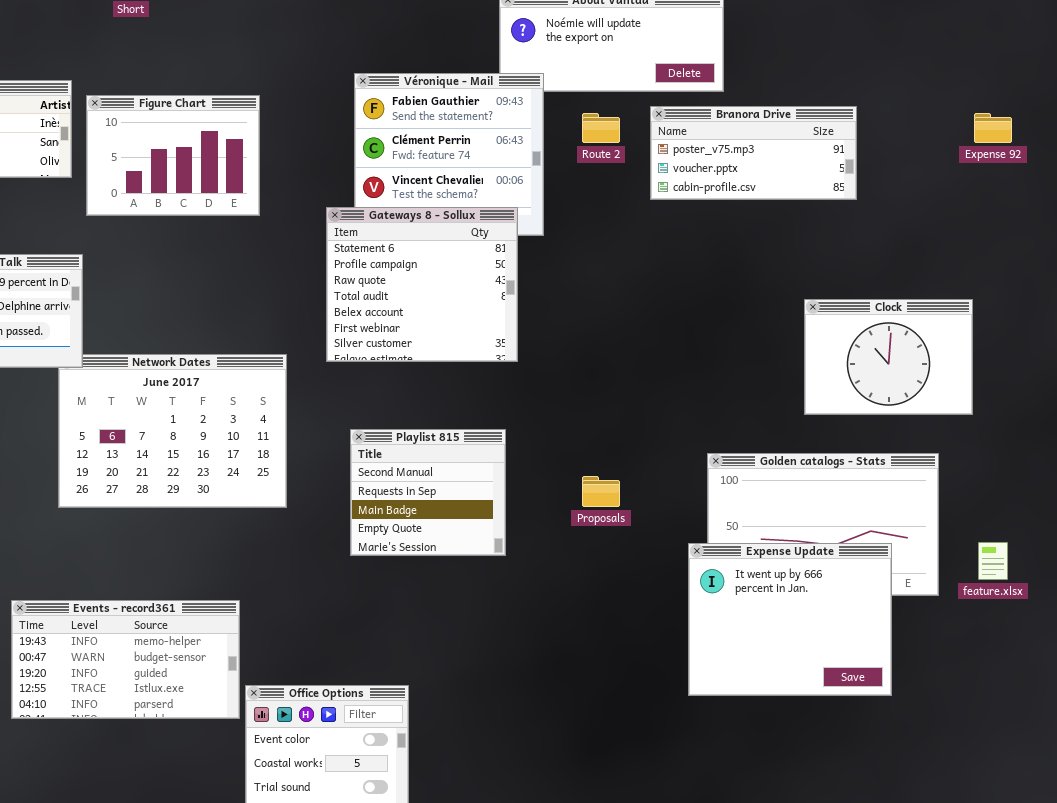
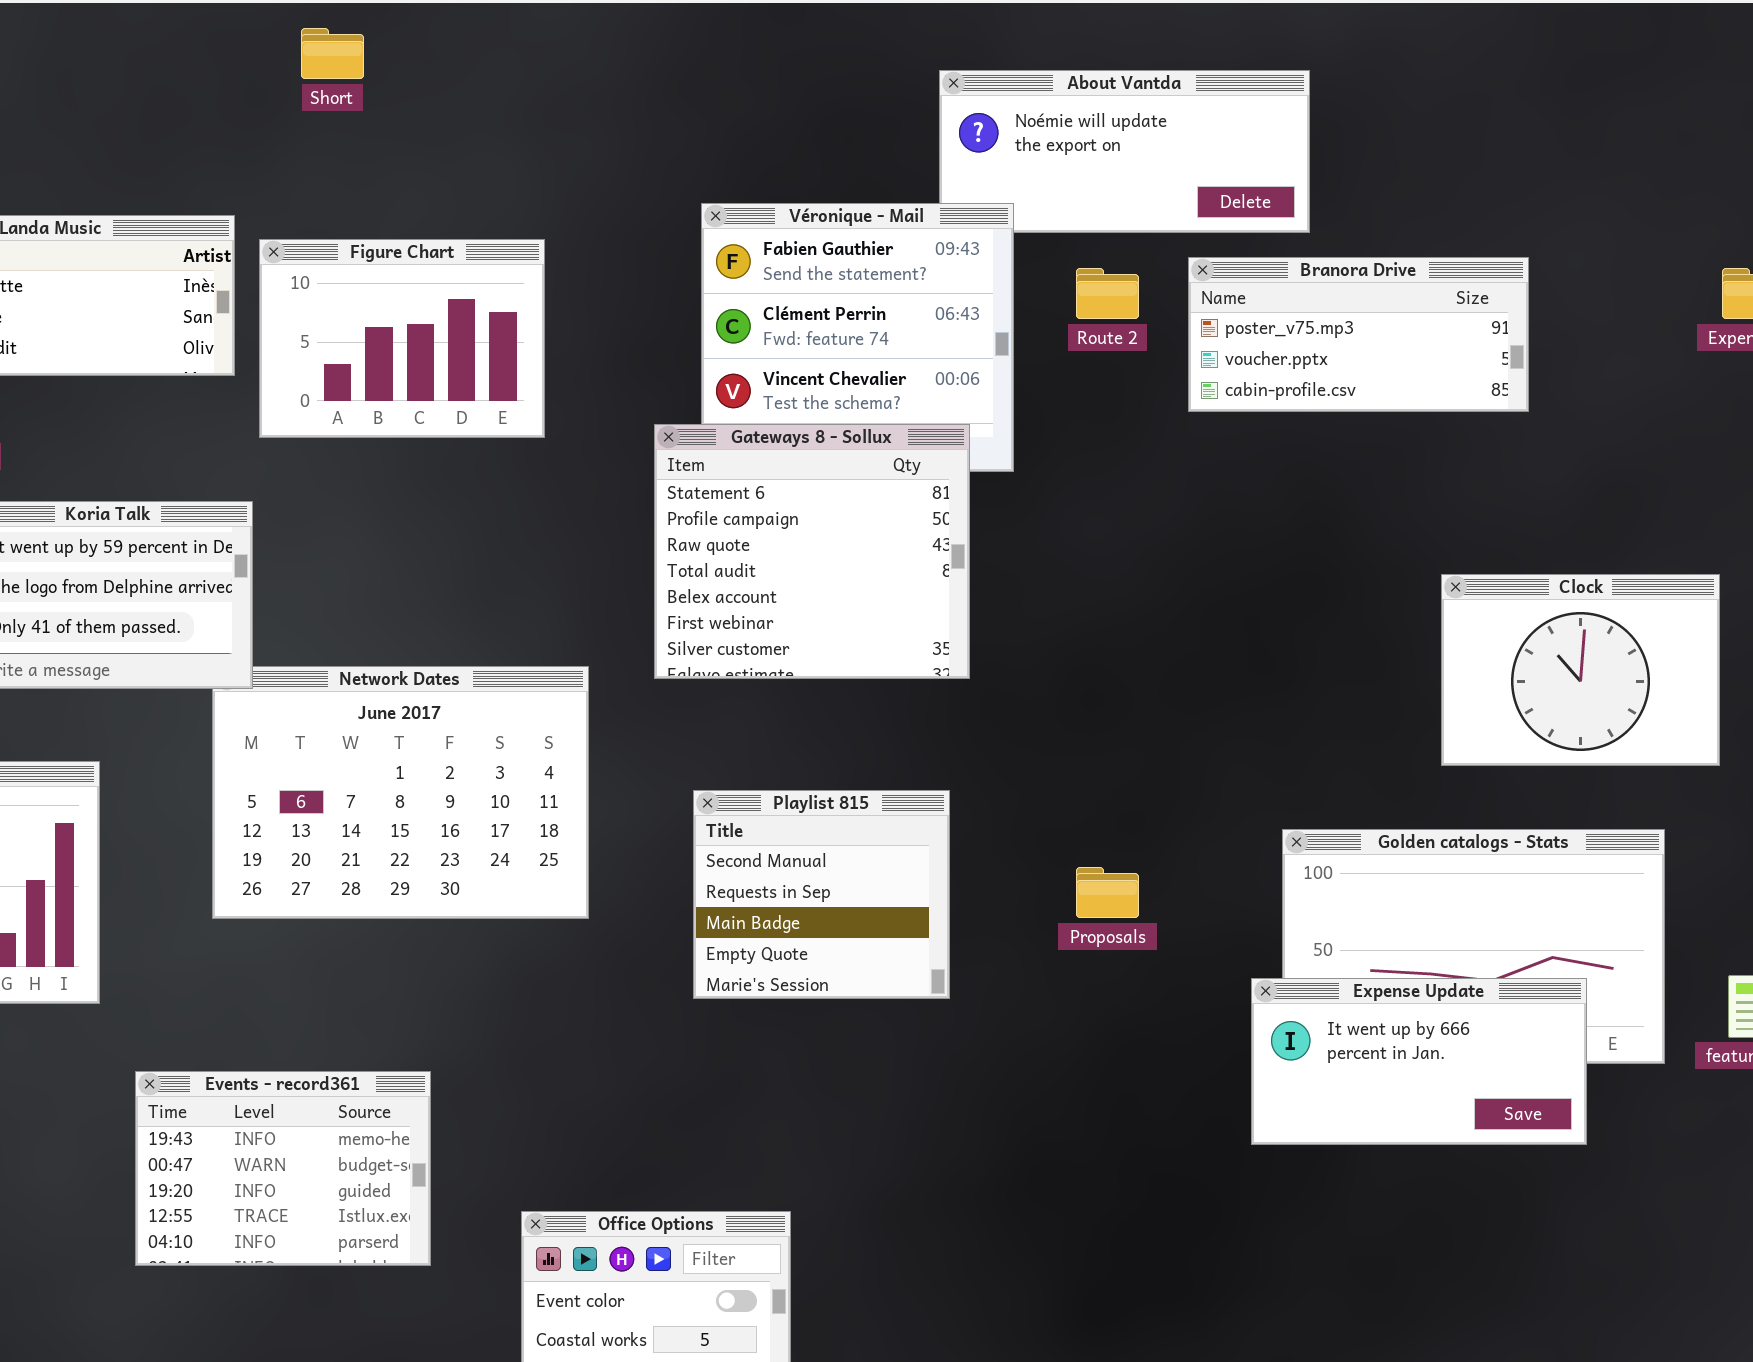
Expense Update: [688,543,892,696] -> [1251,978,1587,1145], resized
Events - record361: [11,600,240,719] -> [135,1071,431,1266], resized

